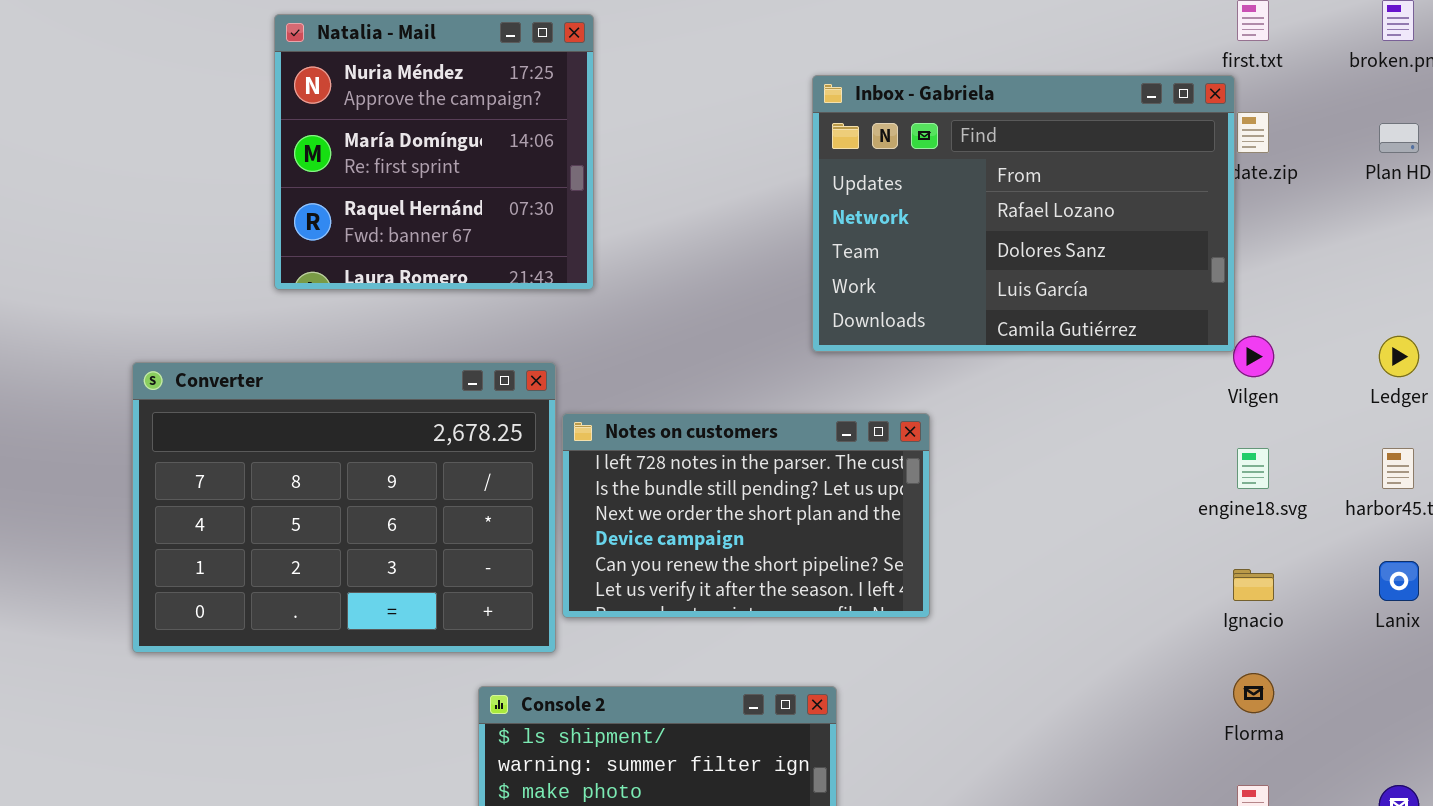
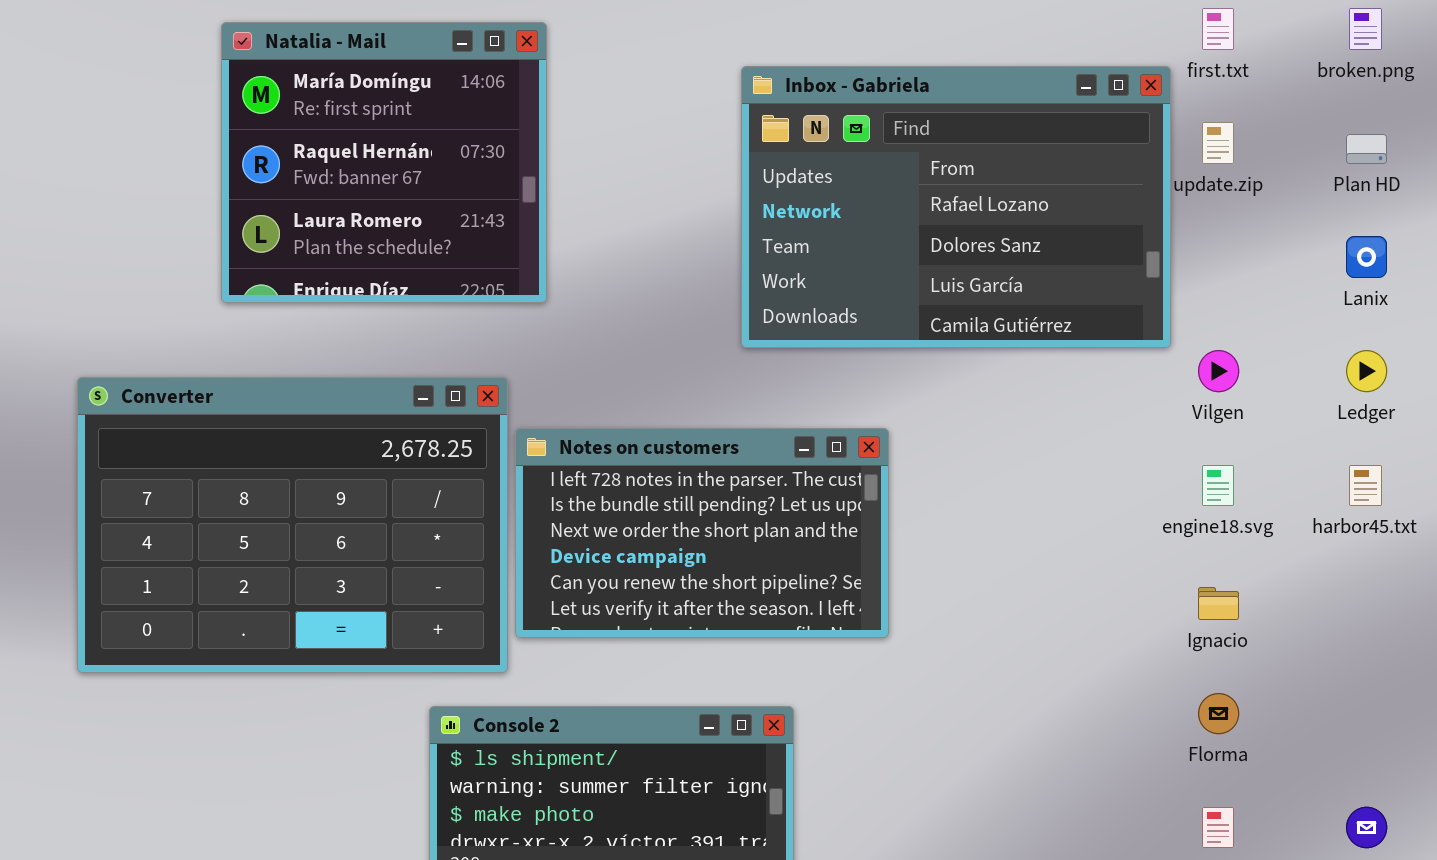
Natalia - Mail: [274,14,594,290] -> [221,22,547,303], scrolled down 1 row
Inbox - Gabriela: [812,75,1235,352] -> [741,66,1171,348], moved
Lanix: [1379,561,1419,601] -> [1346,236,1387,278], moved

